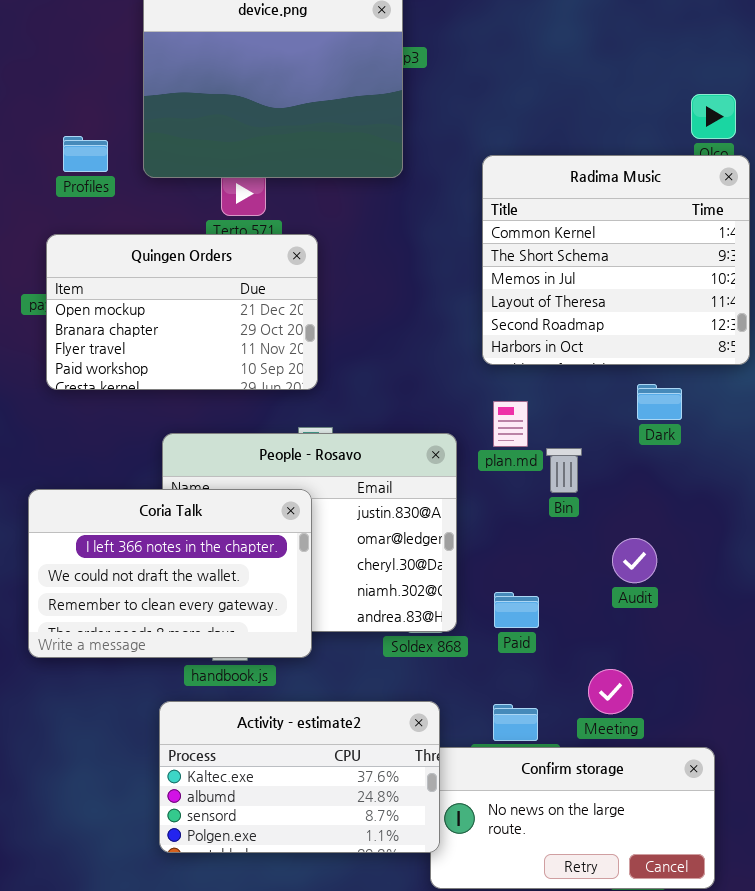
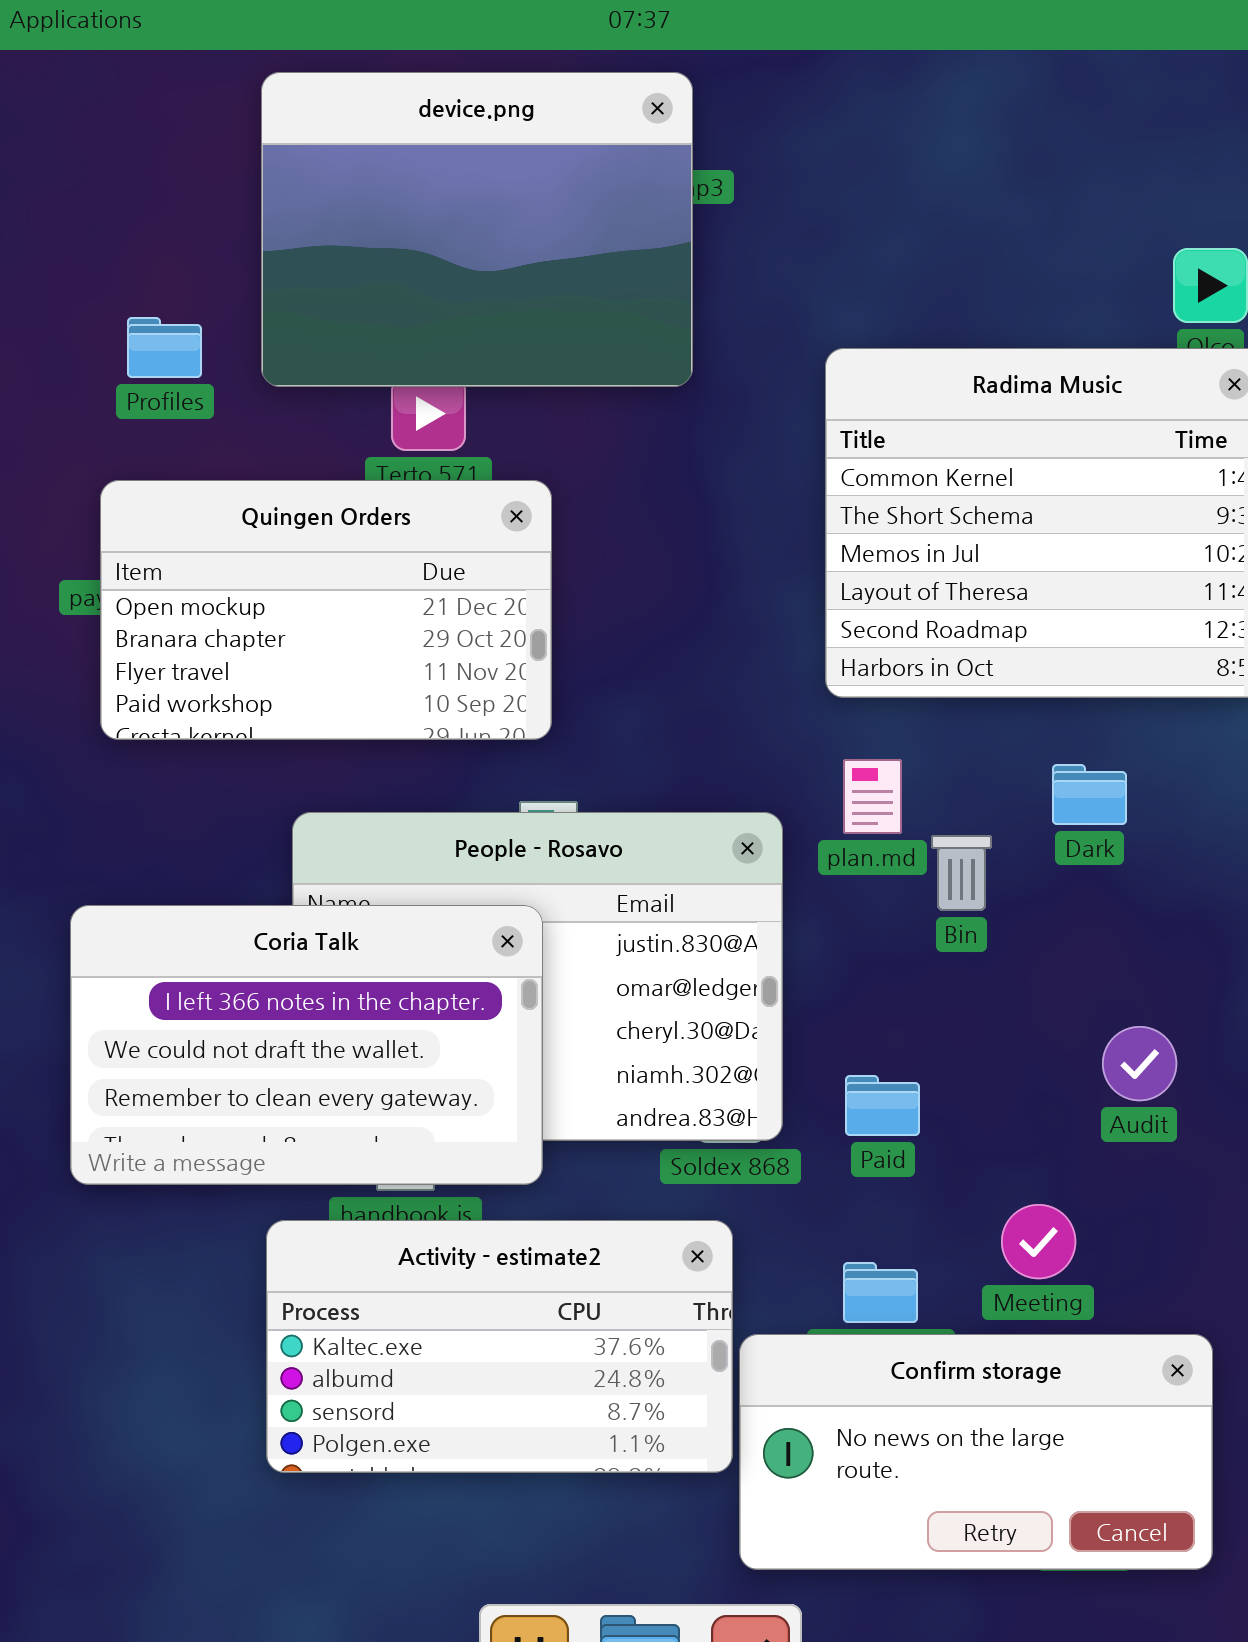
Dark: [637,384,682,420] -> [1052,764,1127,825], moved
Audit: [612,538,657,583] -> [1102,1026,1177,1101], moved
Activity - estimate2: [159,701,440,853] -> [266,1220,733,1473], moved

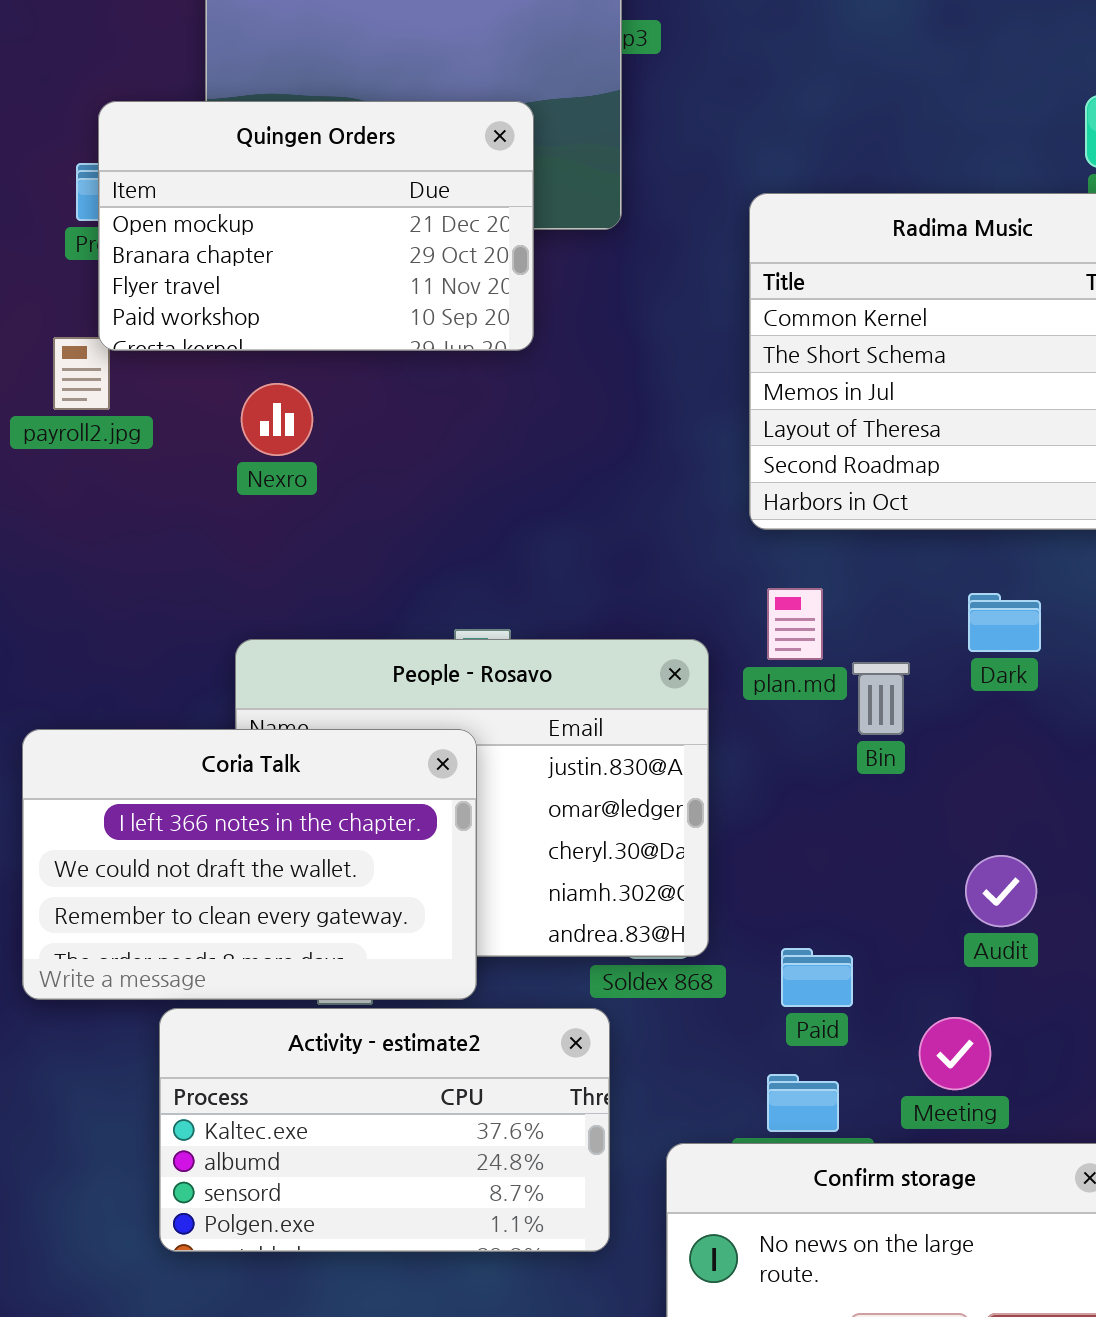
Quingen Orders: [100,480,552,740] -> [98,101,534,351], moved
Audit: [1102,1026,1177,1101] -> [965,855,1037,927], moved
Paid: [845,1075,920,1136] -> [781,948,853,1007], moved
Activity - estimate2: [266,1220,733,1473] -> [159,1008,610,1252], moved

